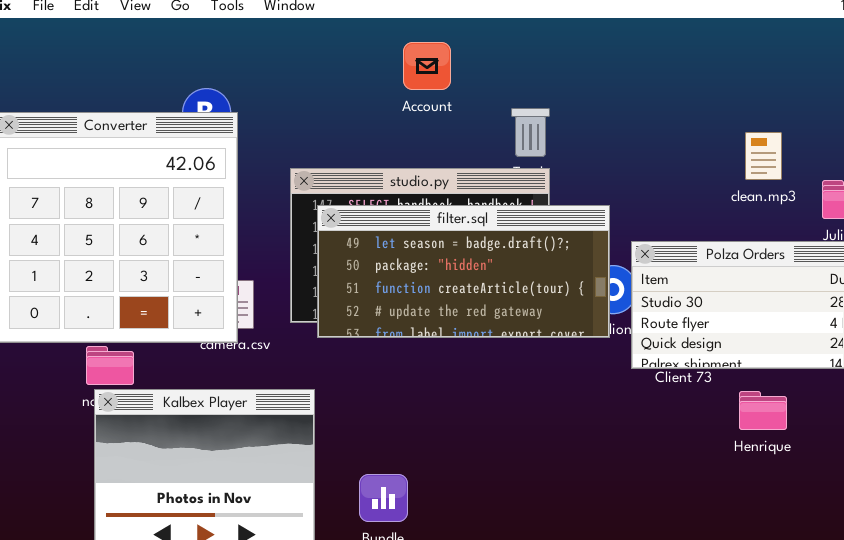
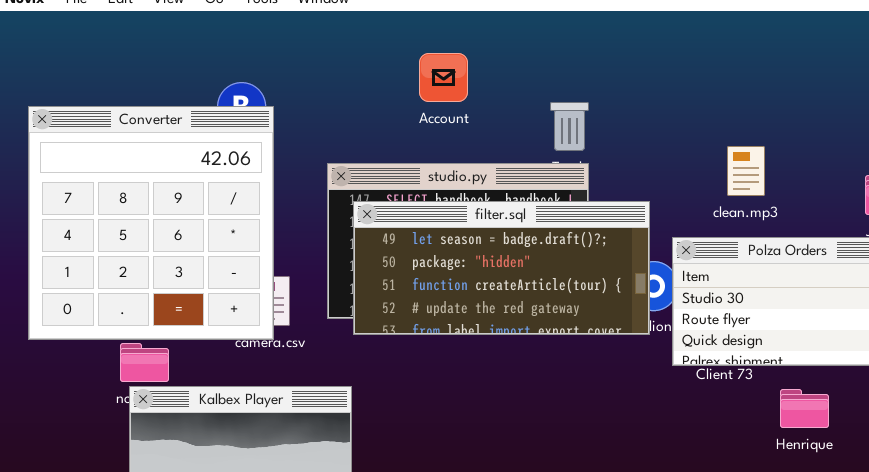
Account: [403,42,451,90] -> [419,53,468,102], moved
clean.mp3: [745,132,782,180] -> [727,146,765,196], moved

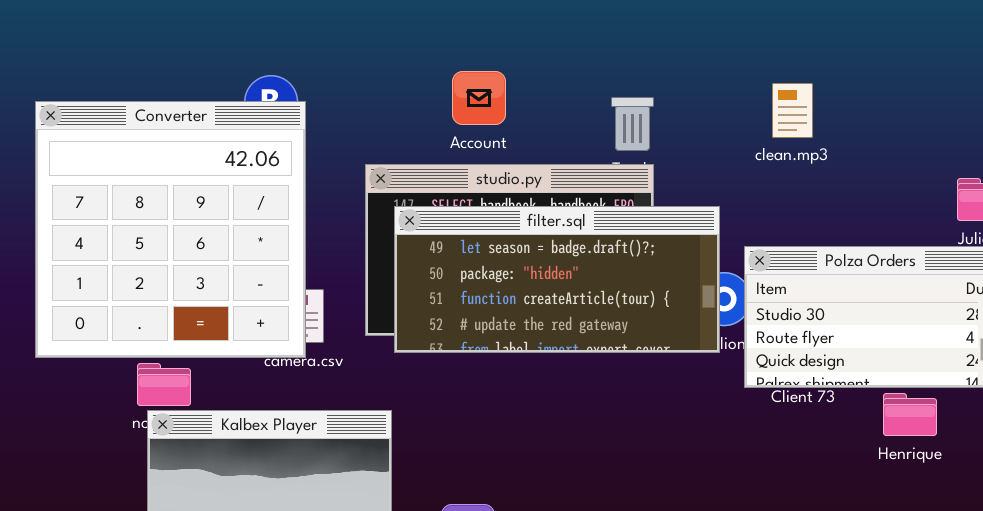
Account: [419,53,468,102] -> [452,71,506,125], moved
clean.mp3: [727,146,765,196] -> [772,83,813,138], moved
Henrique: [780,389,829,428] -> [883,393,937,436], moved

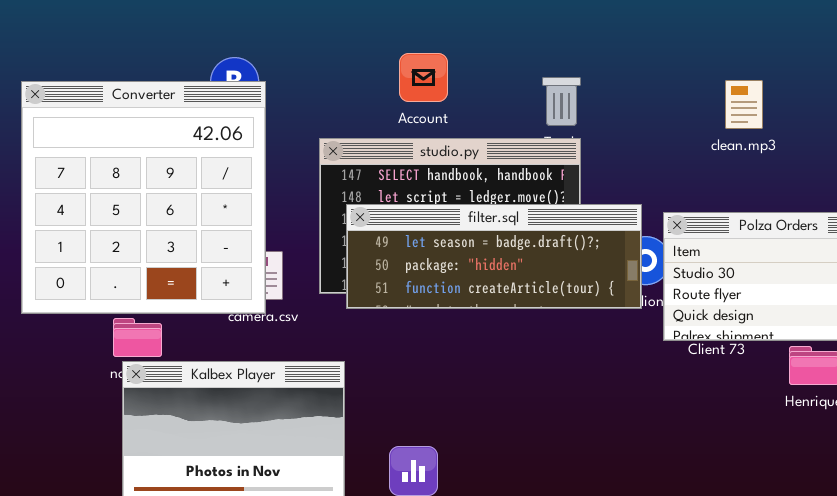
clean.mp3: [772,83,813,138] -> [725,80,763,129], moved
filter.sql: [394,206,720,353] -> [346,204,642,309], resized

